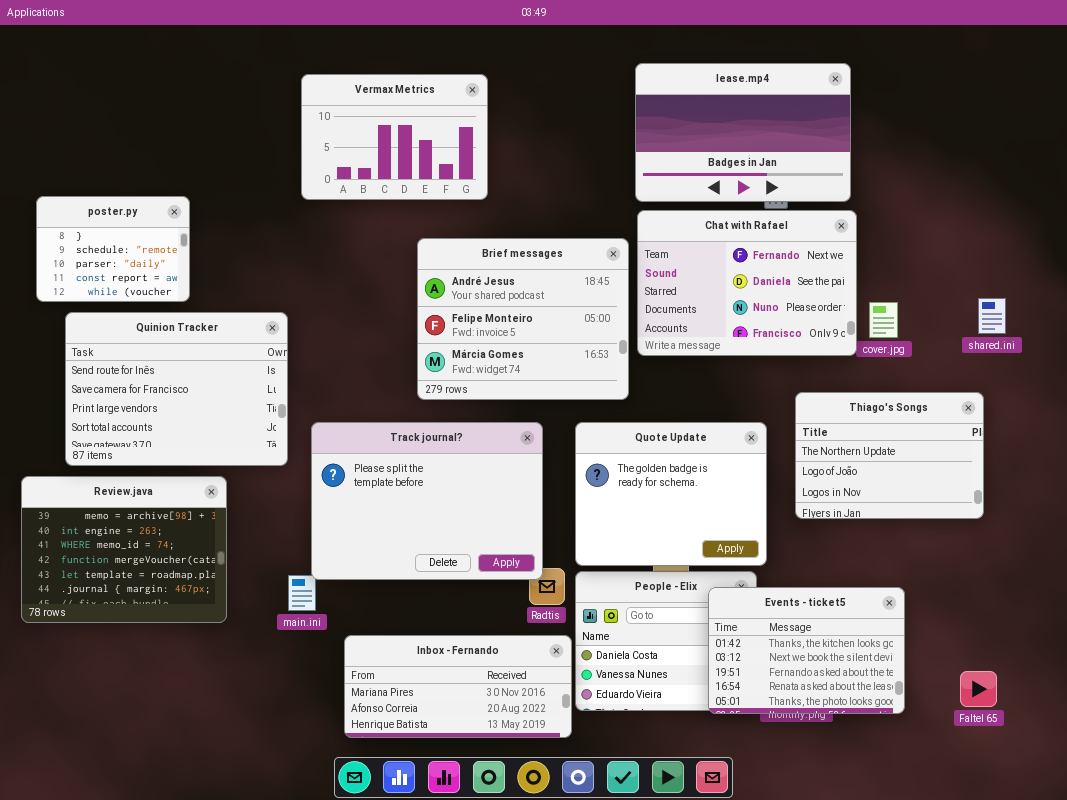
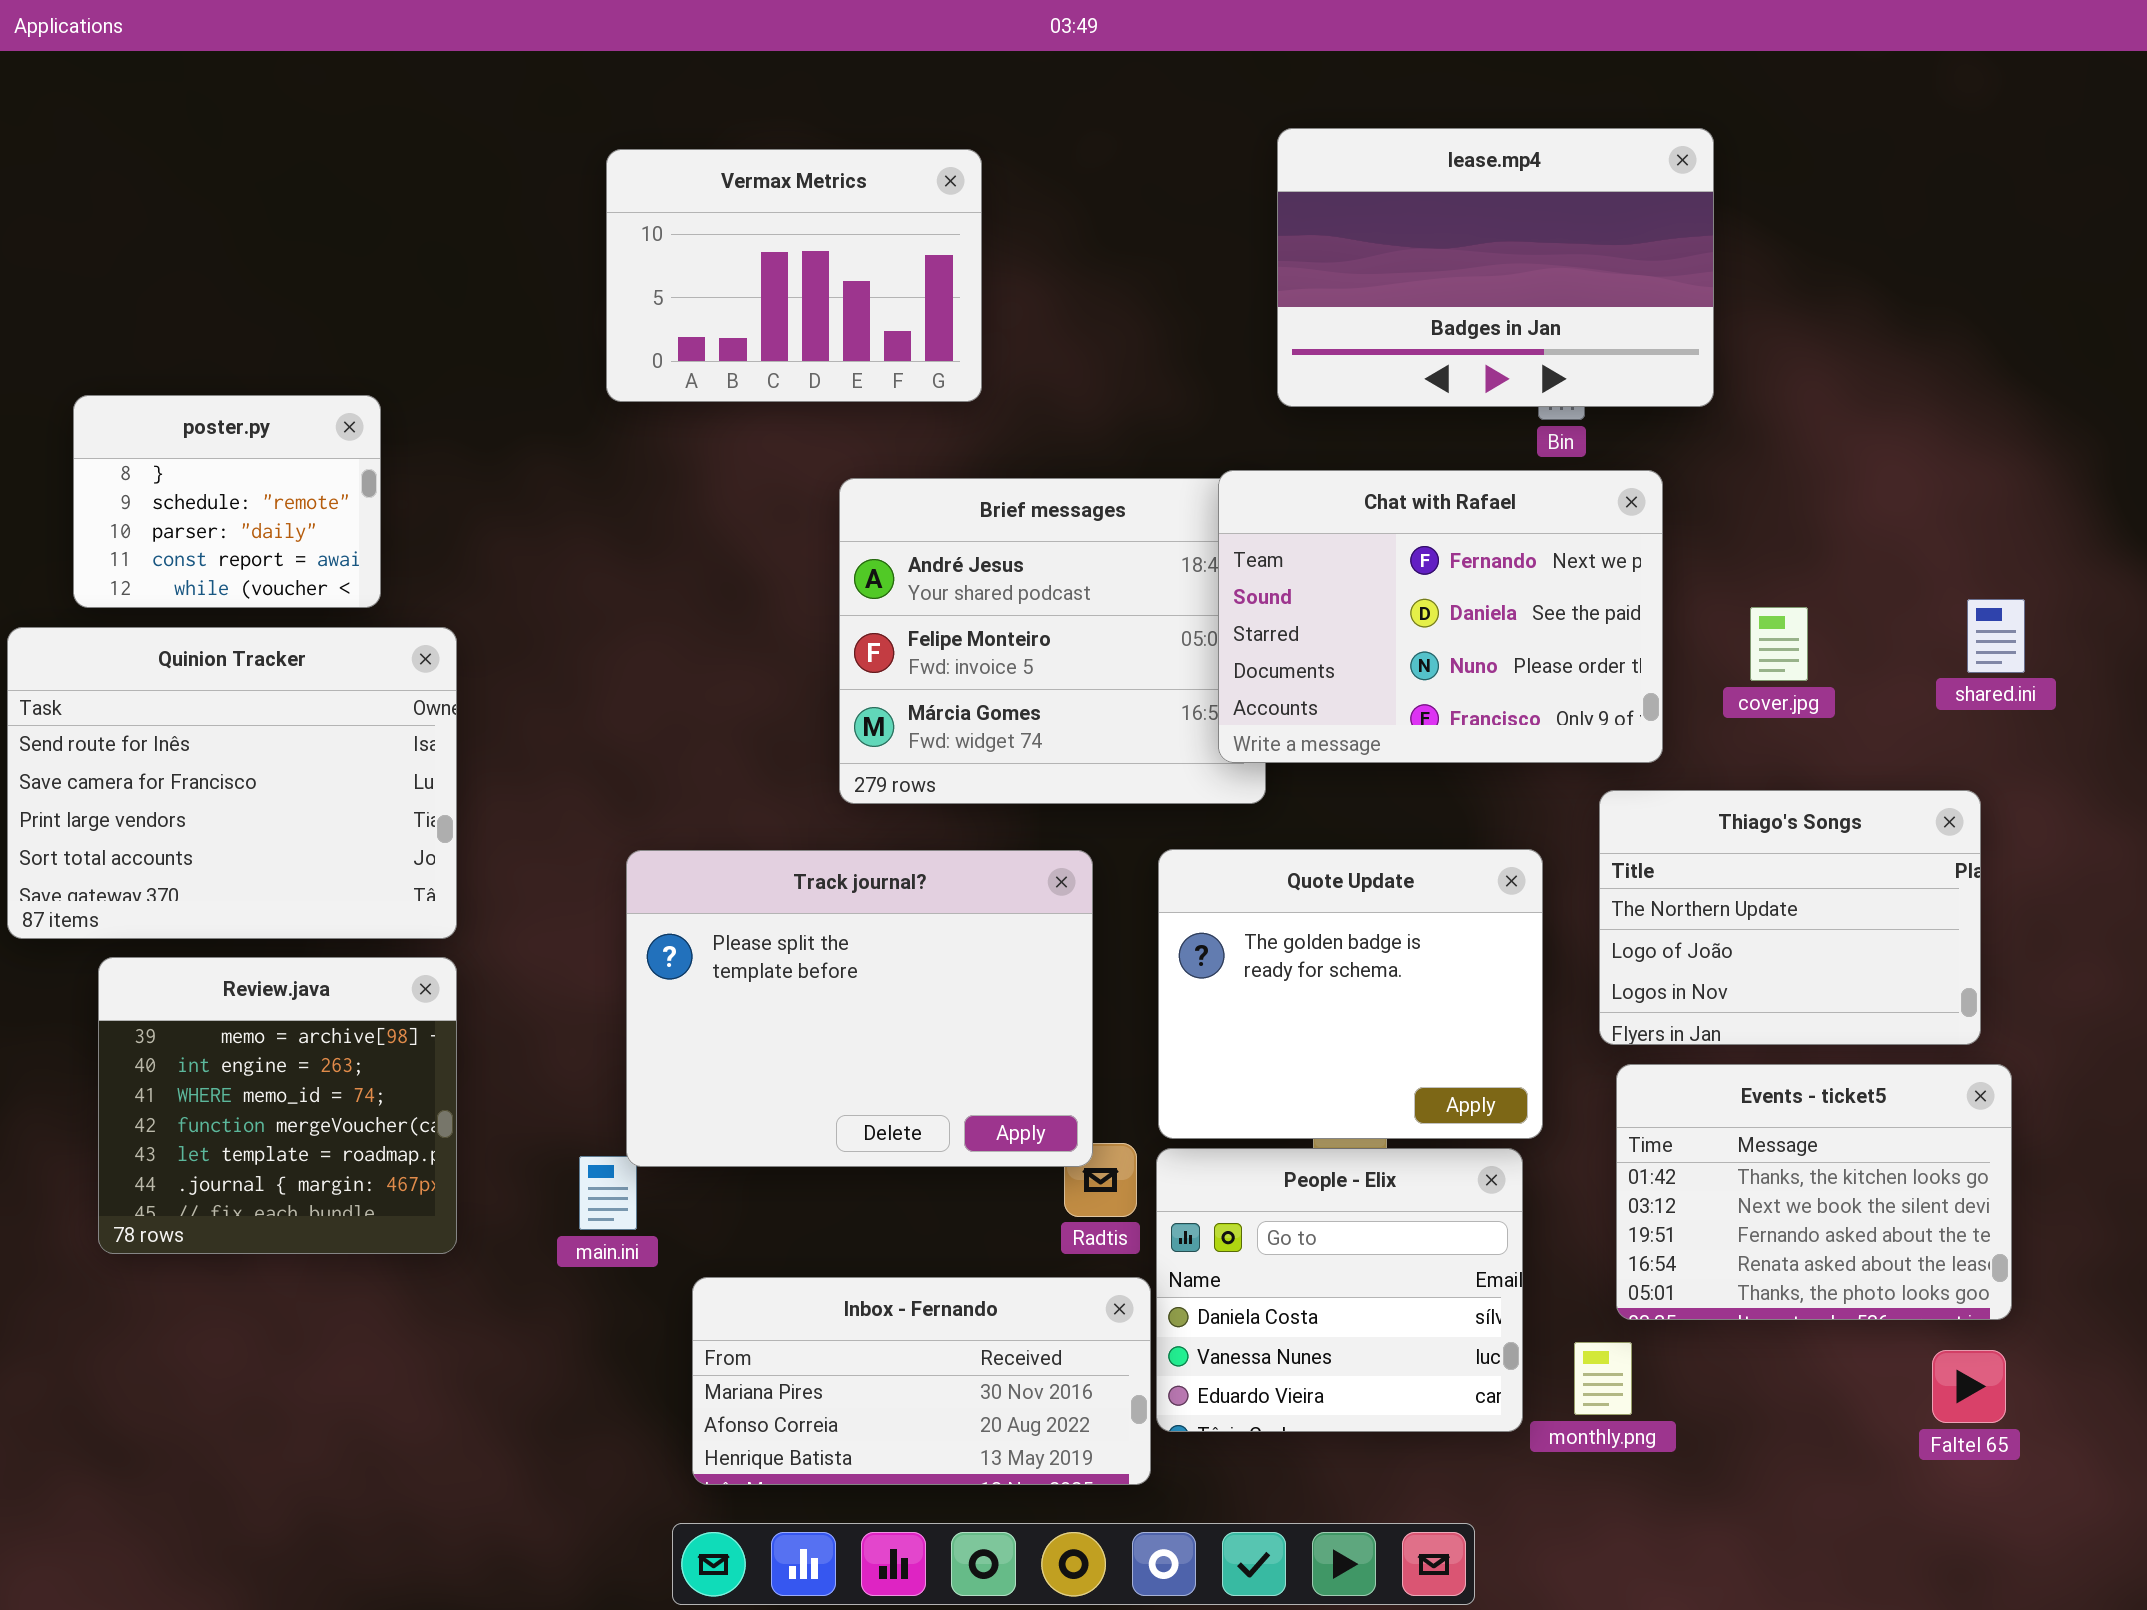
Chat with Rafael: [637,210,857,356] -> [1218,470,1663,763], moved
Quinion Tracker: [65,312,288,466] -> [7,627,457,939], moved
Review.java: [21,476,227,623] -> [98,957,457,1254], resized
Events - ticket5: [708,587,905,714] -> [1616,1064,2012,1320], moved

